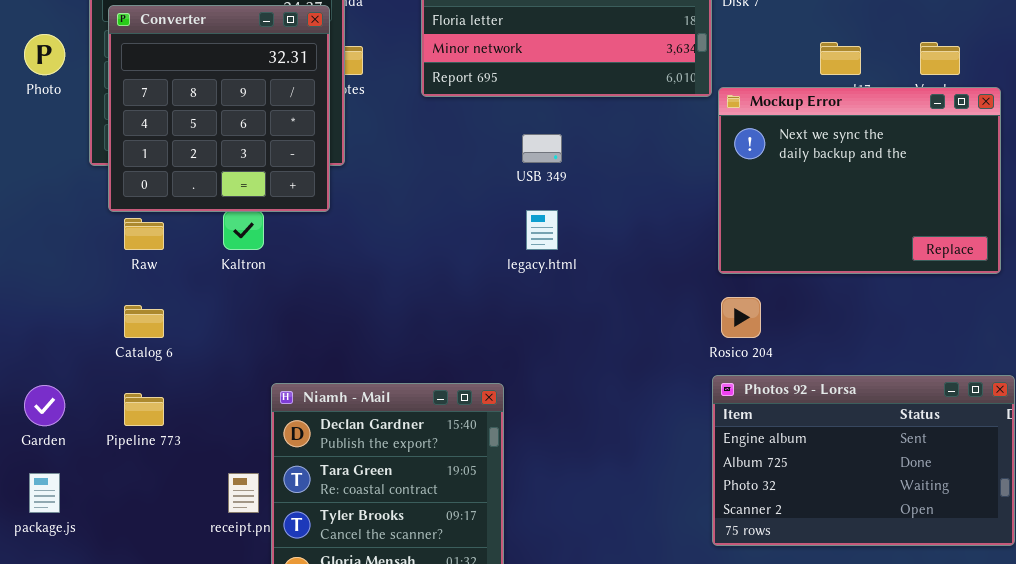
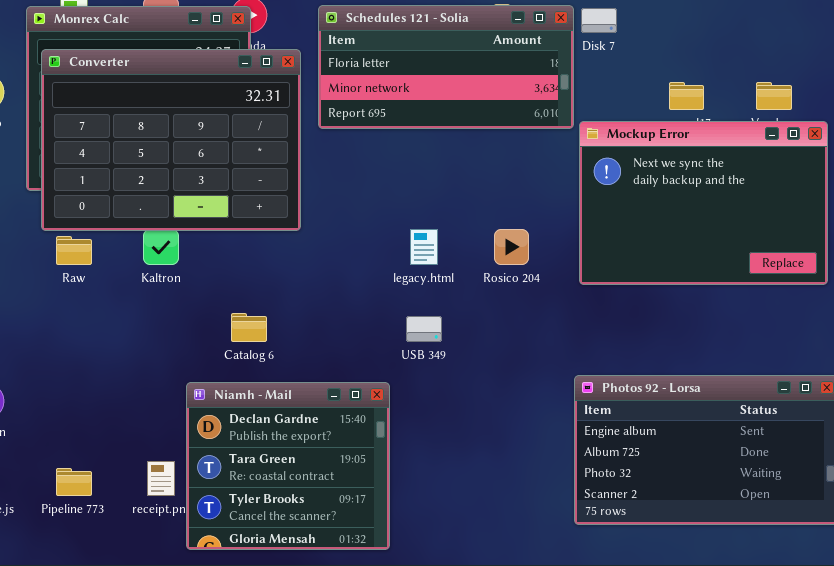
Converter: [108,5,330,212] -> [41,49,301,231], resized
USB 349: [522,134,562,163] -> [406,316,442,342], moved
Rosico 204: [721,297,761,338] -> [494,229,529,265], moved
Catalog 6: [124,305,164,338] -> [231,313,267,342], moved
Pipeline 773: [124,393,164,426] -> [56,468,92,496], moved

